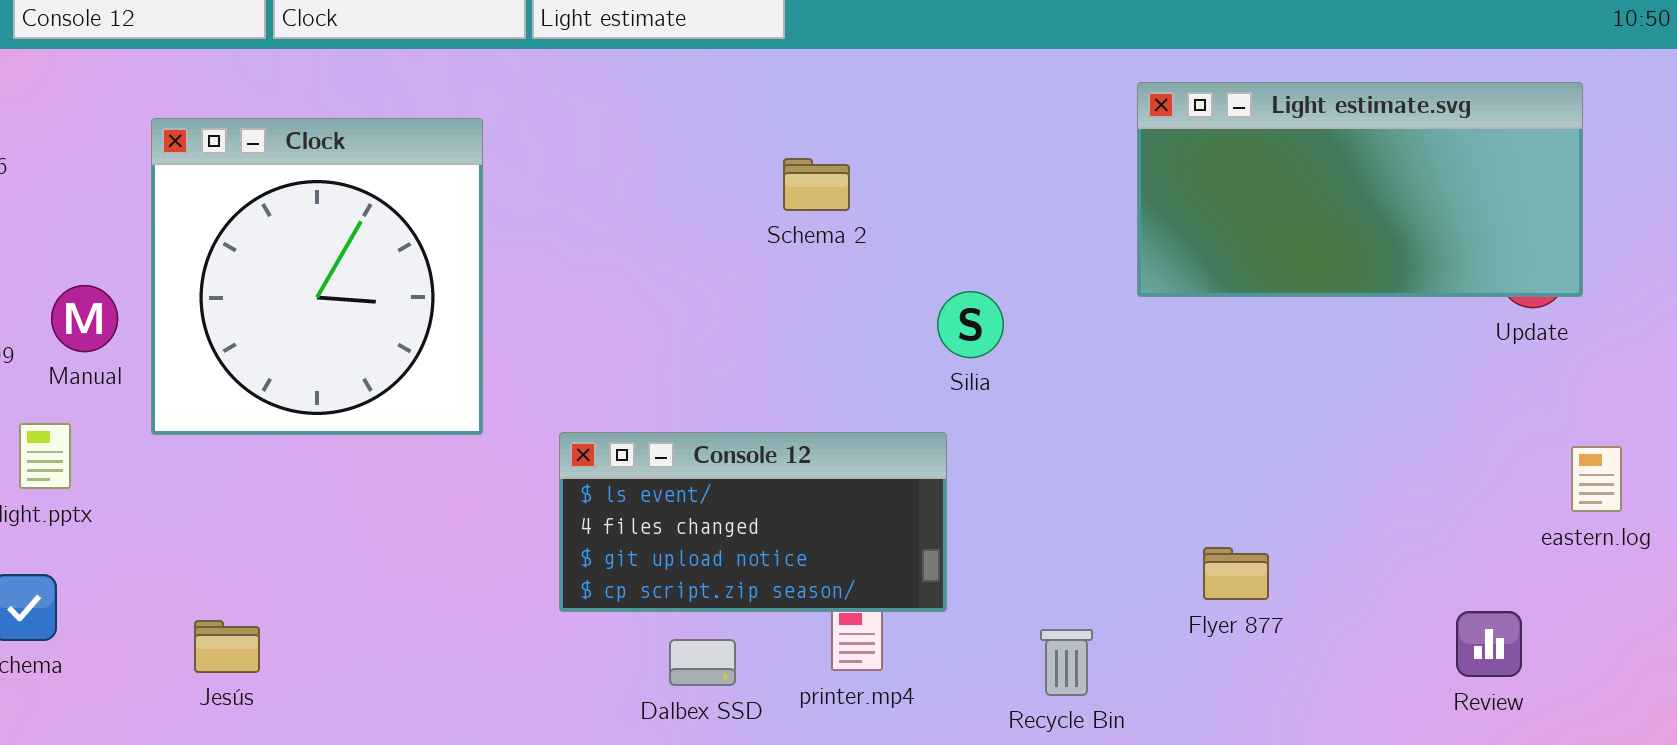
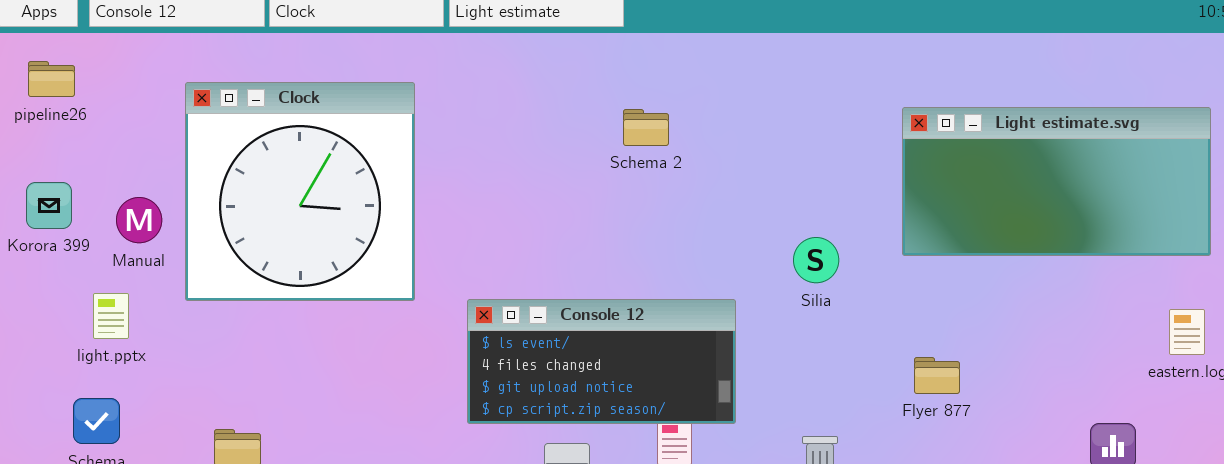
Light estimate.svg: [1137,82,1583,297] -> [902,107,1211,256], moved
Silia: [937,291,1004,358] -> [793,237,839,283], moved
Flyer 877: [1203,547,1269,600] -> [914,357,960,394], moved

